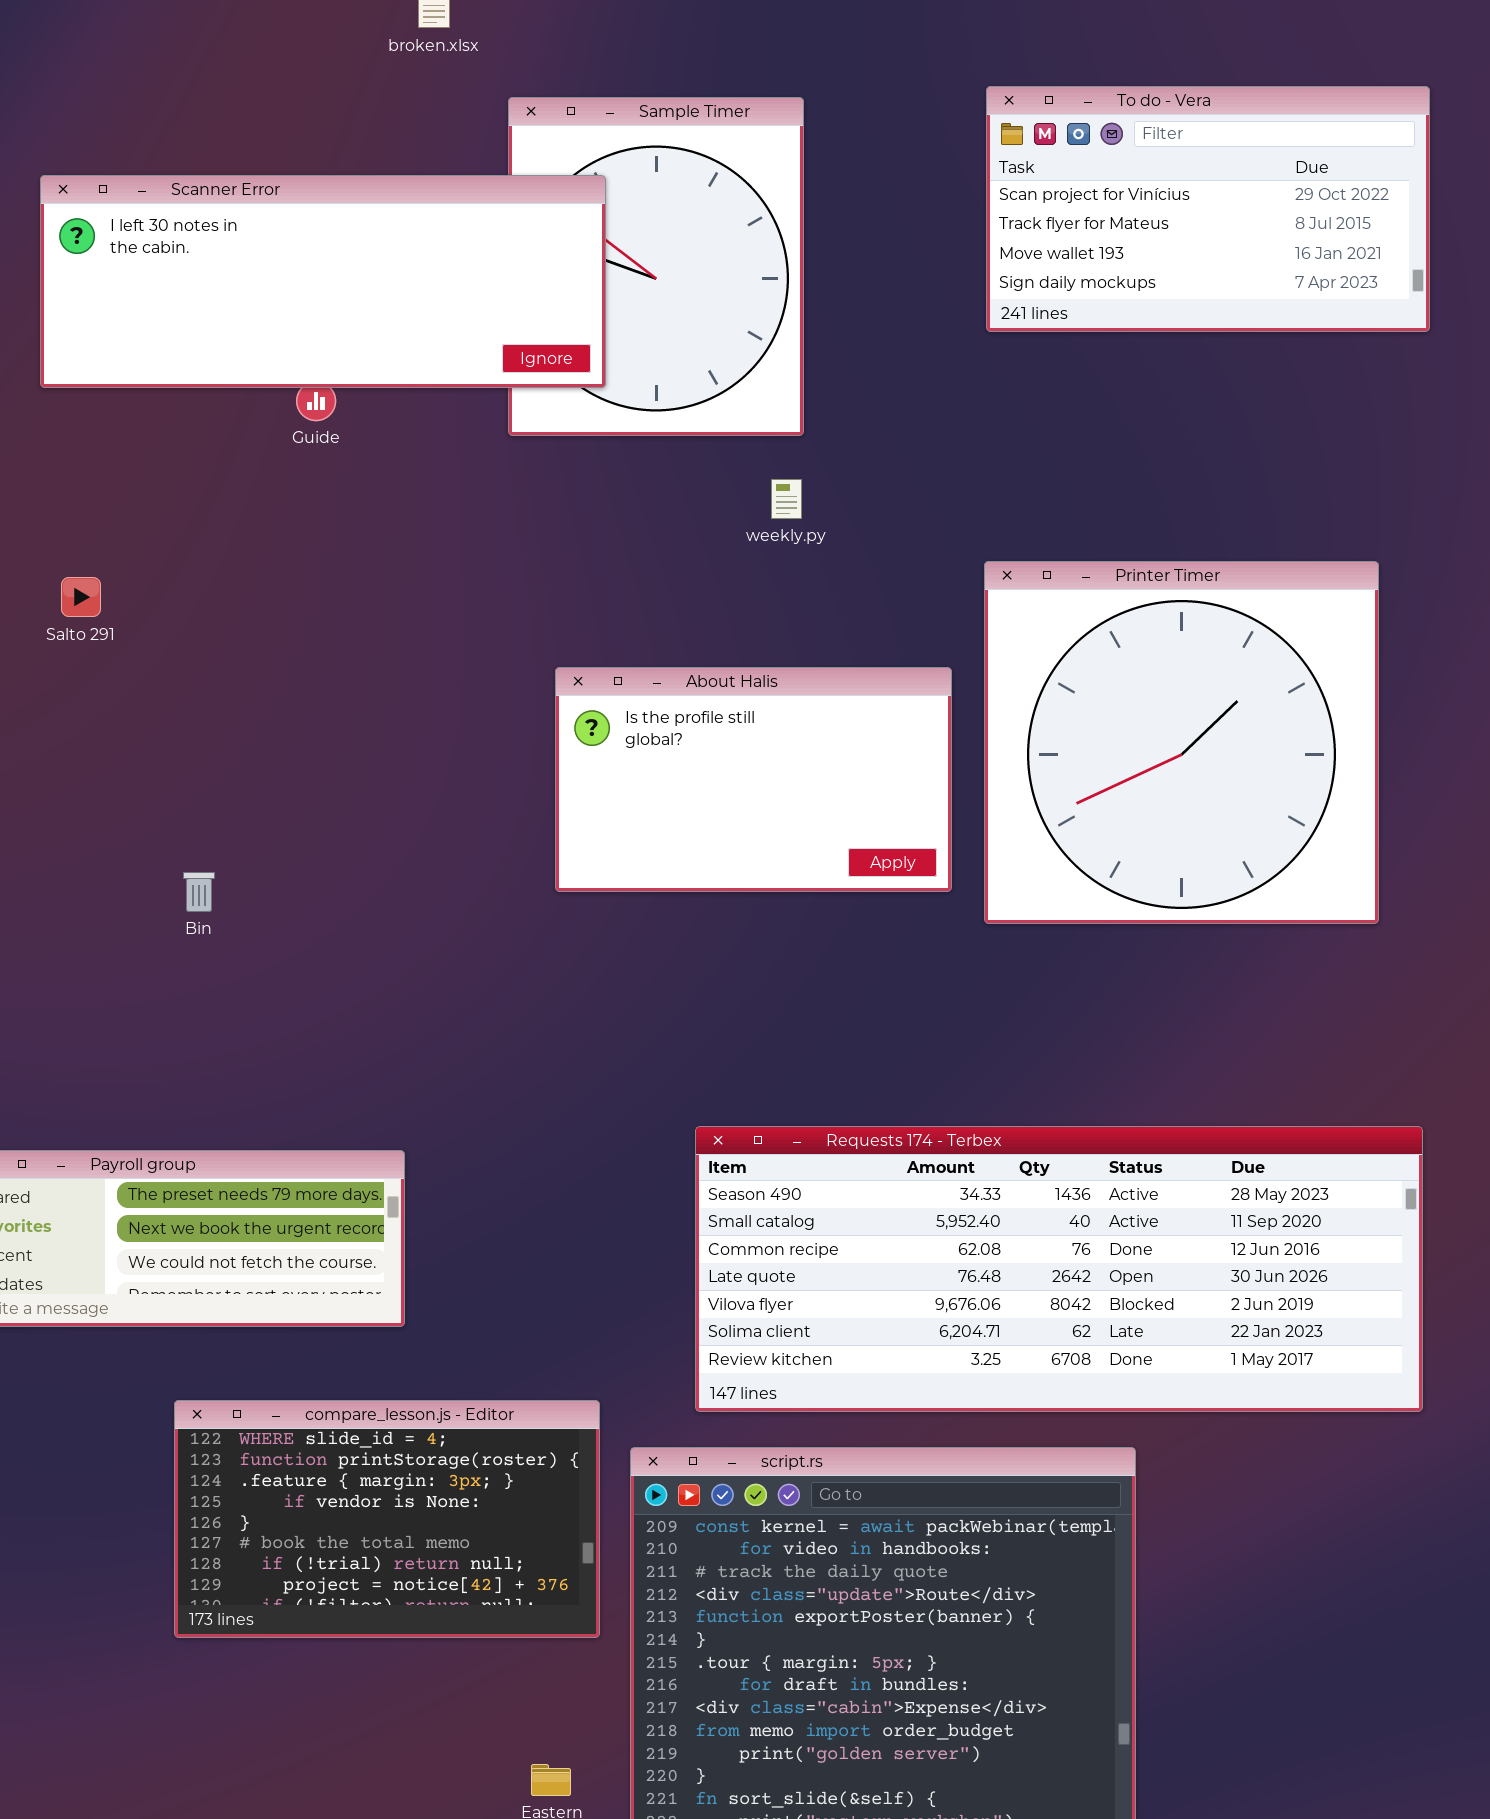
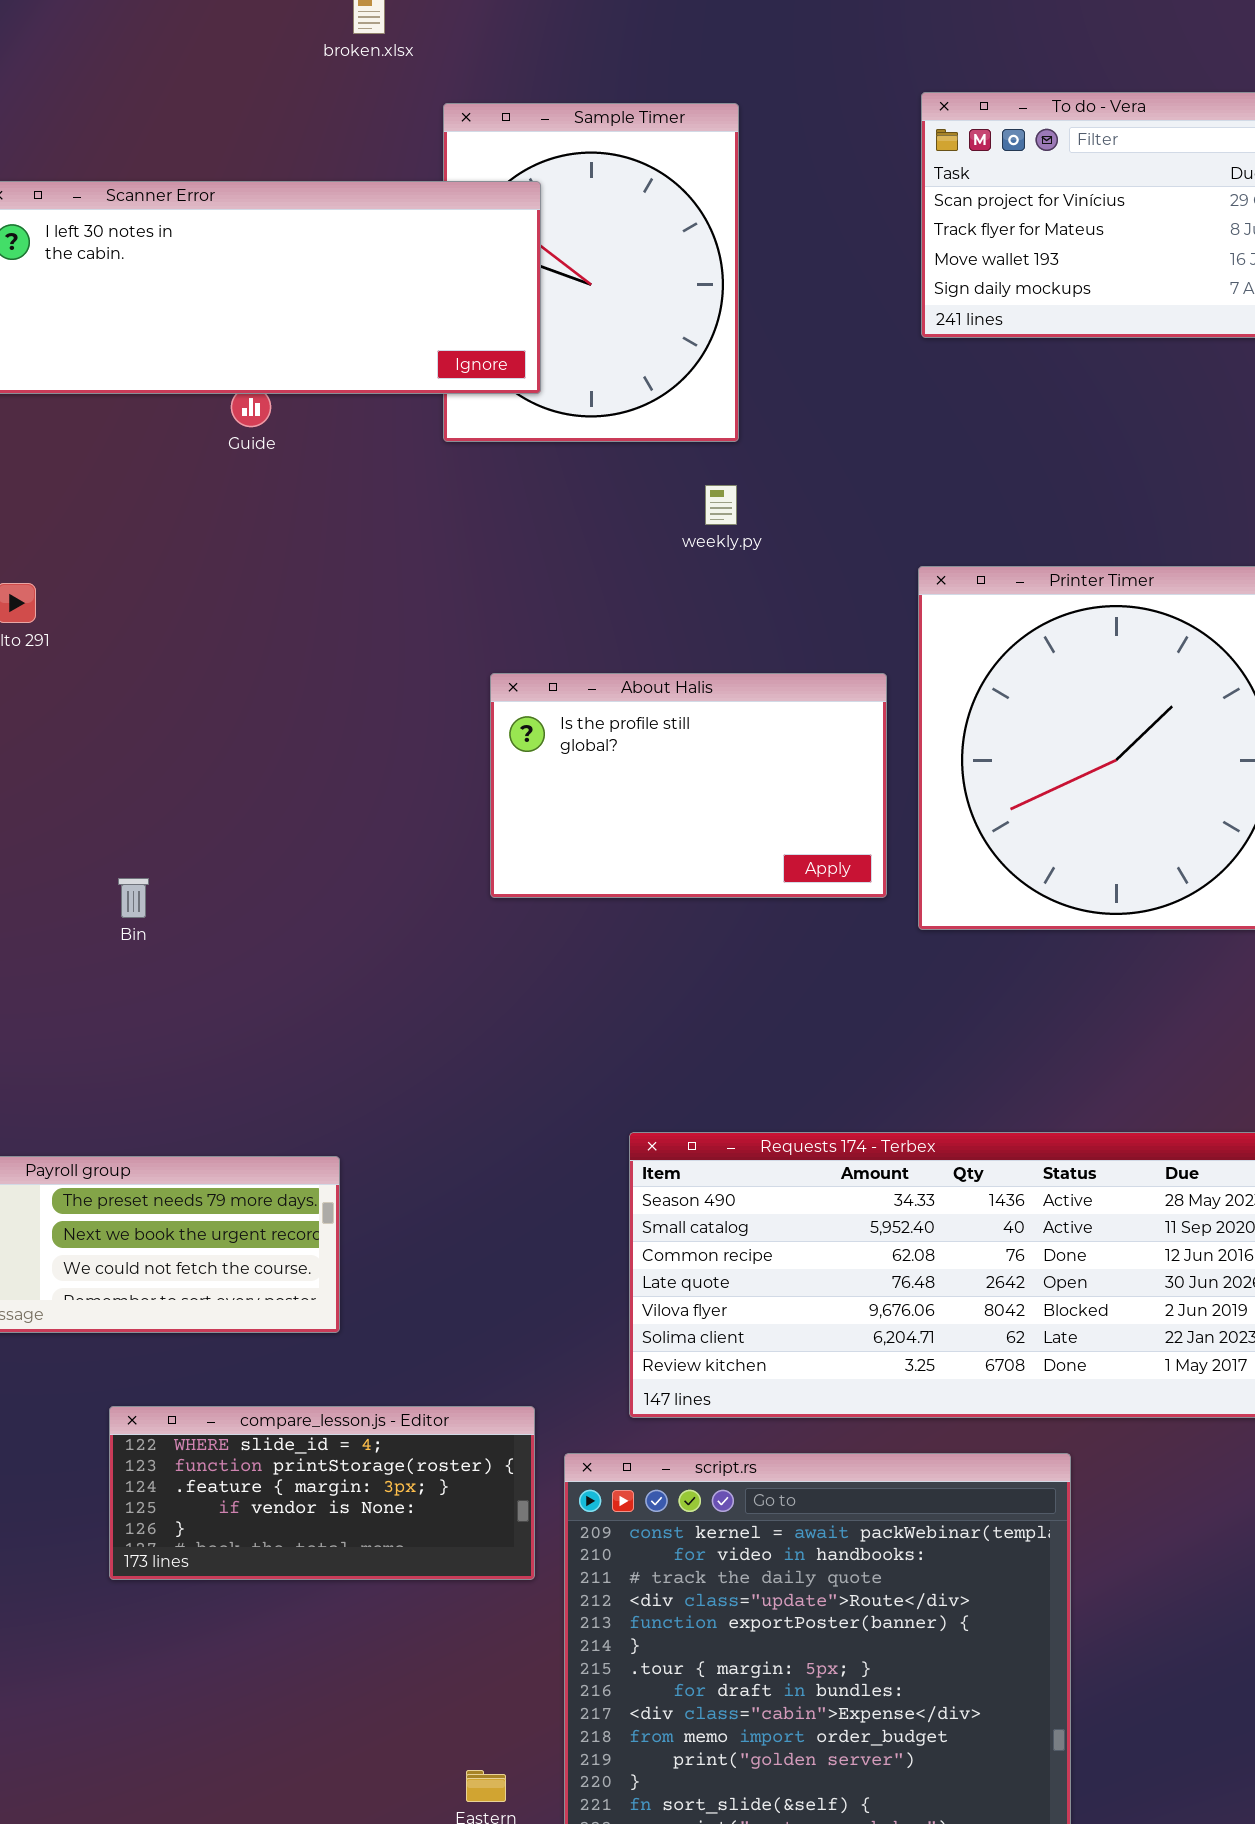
compare_lesson.js - Editor: [174,1400,600,1638] -> [109,1406,535,1580], resized

